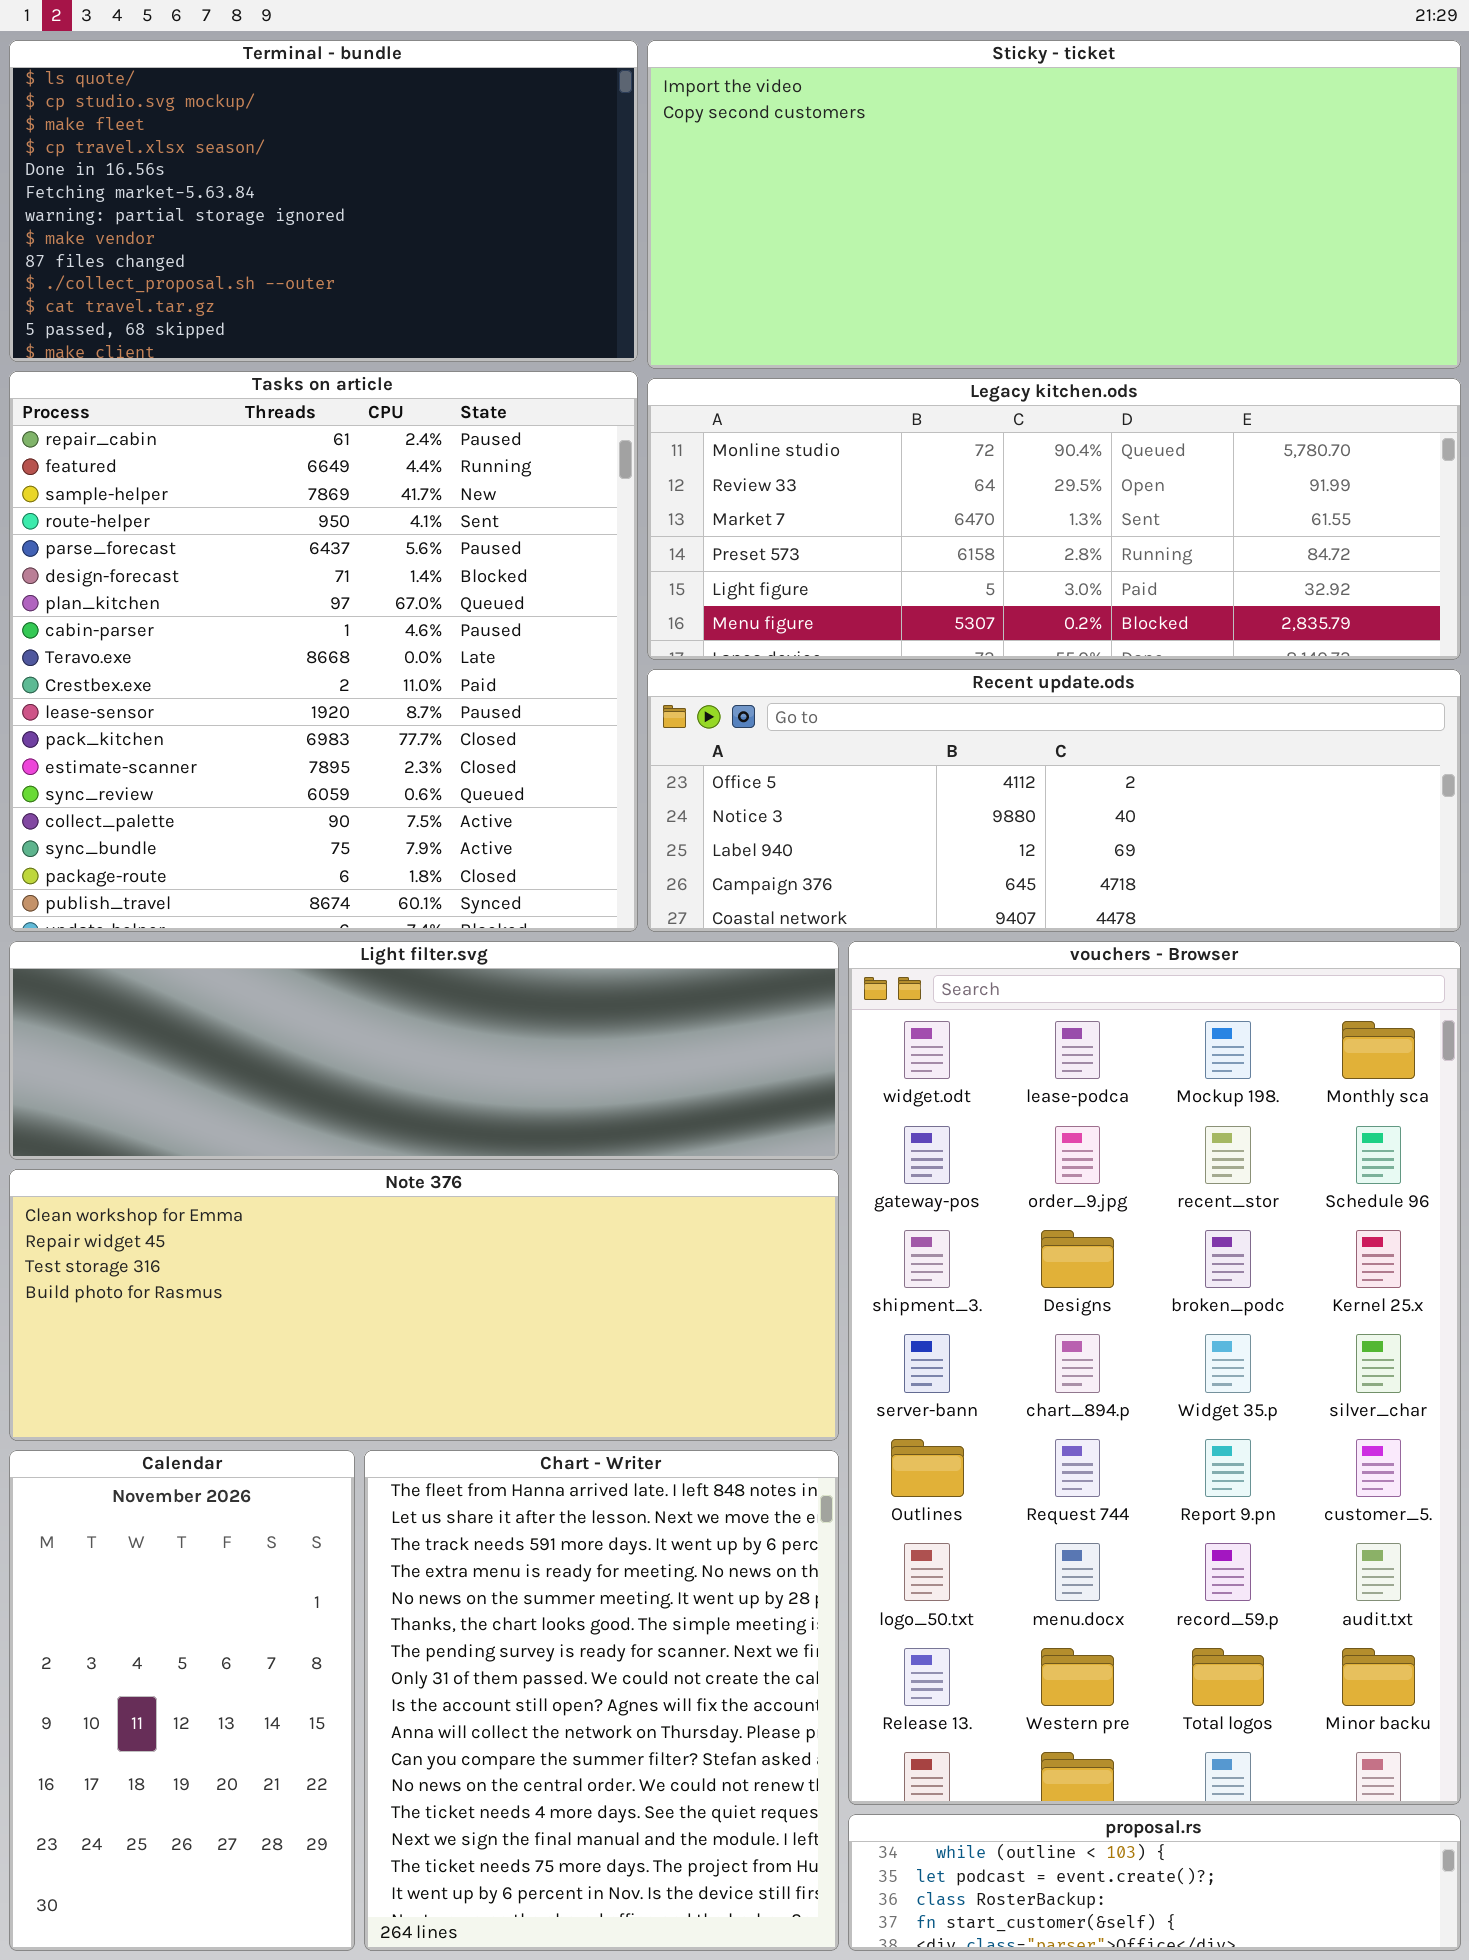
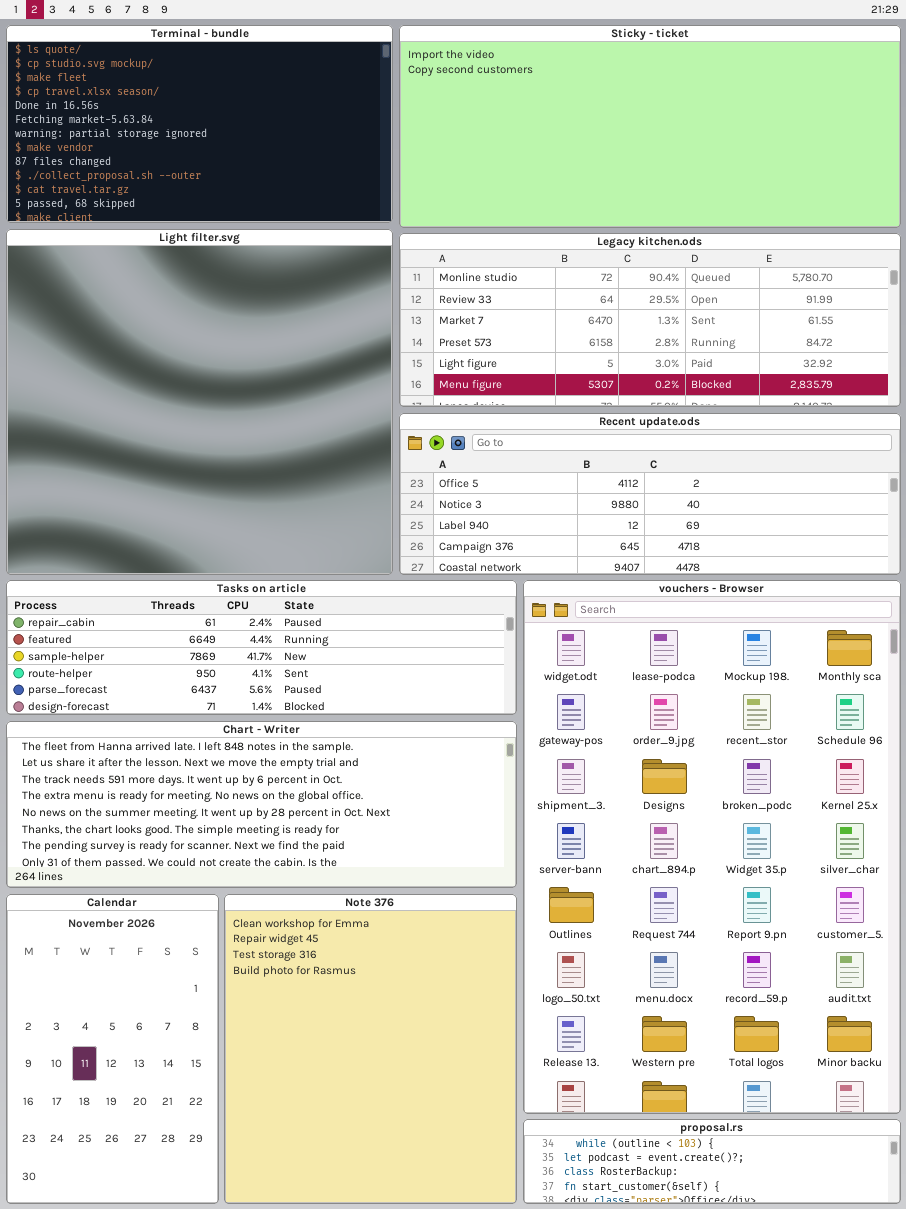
Tasks on article: [9,371,638,932] -> [6,580,517,715], moved, resized
Light filter.svg: [9,941,839,1160] -> [6,229,393,575], moved, resized
Note 376: [9,1169,839,1441] -> [224,894,517,1204], moved, resized
Chart - Writer: [364,1450,839,1951] -> [6,721,517,888], moved, resized

